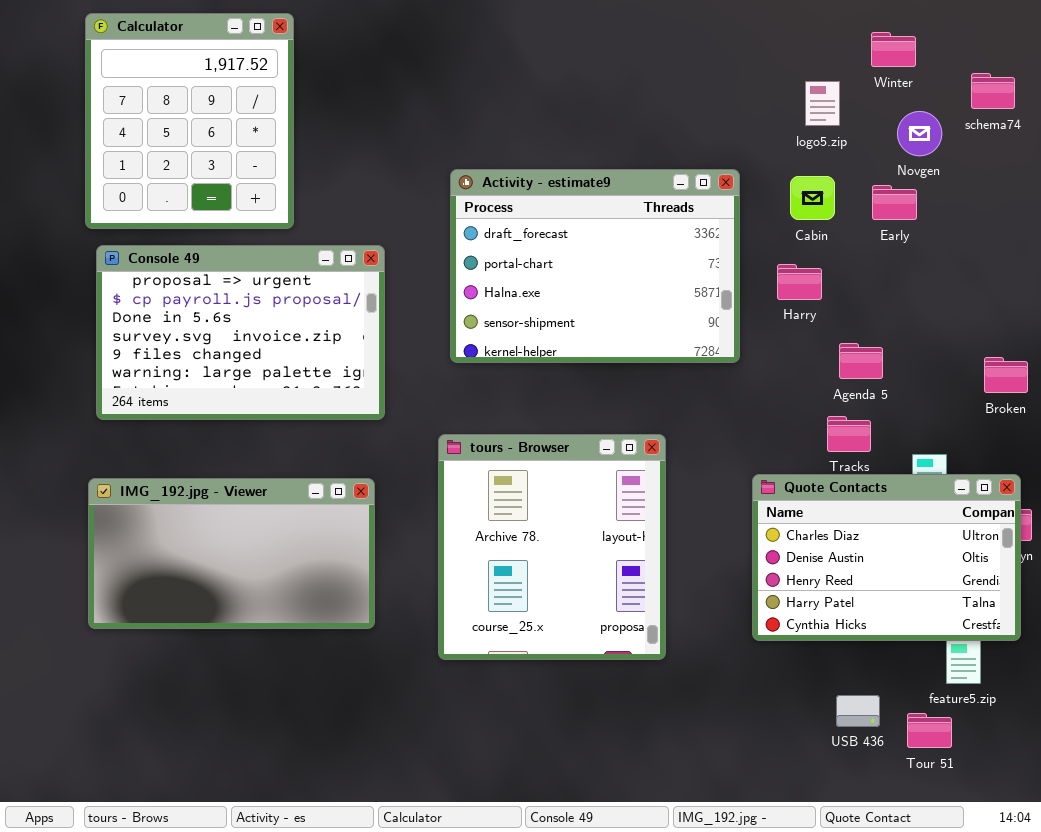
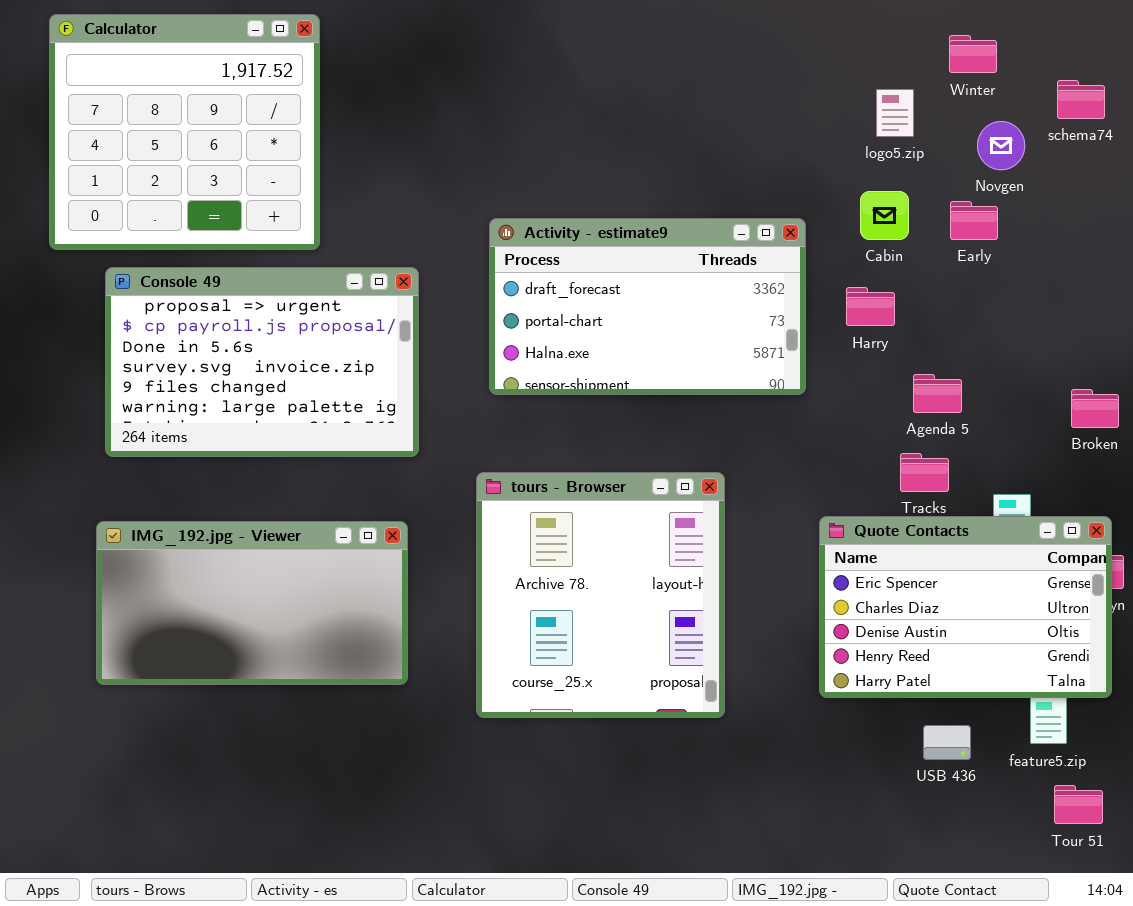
Calculator: [85,13,294,229] -> [49,14,320,250], resized
Activity - estimate9: [450,169,740,363] -> [489,218,806,395], resized
Quote Contacts: [752,474,1021,641] -> [819,516,1112,698], scrolled up 1 row
USB 436: [836,695,880,727] -> [923,725,971,760], moved
Tour 51: [907,713,952,748] -> [1054,785,1103,824], moved

